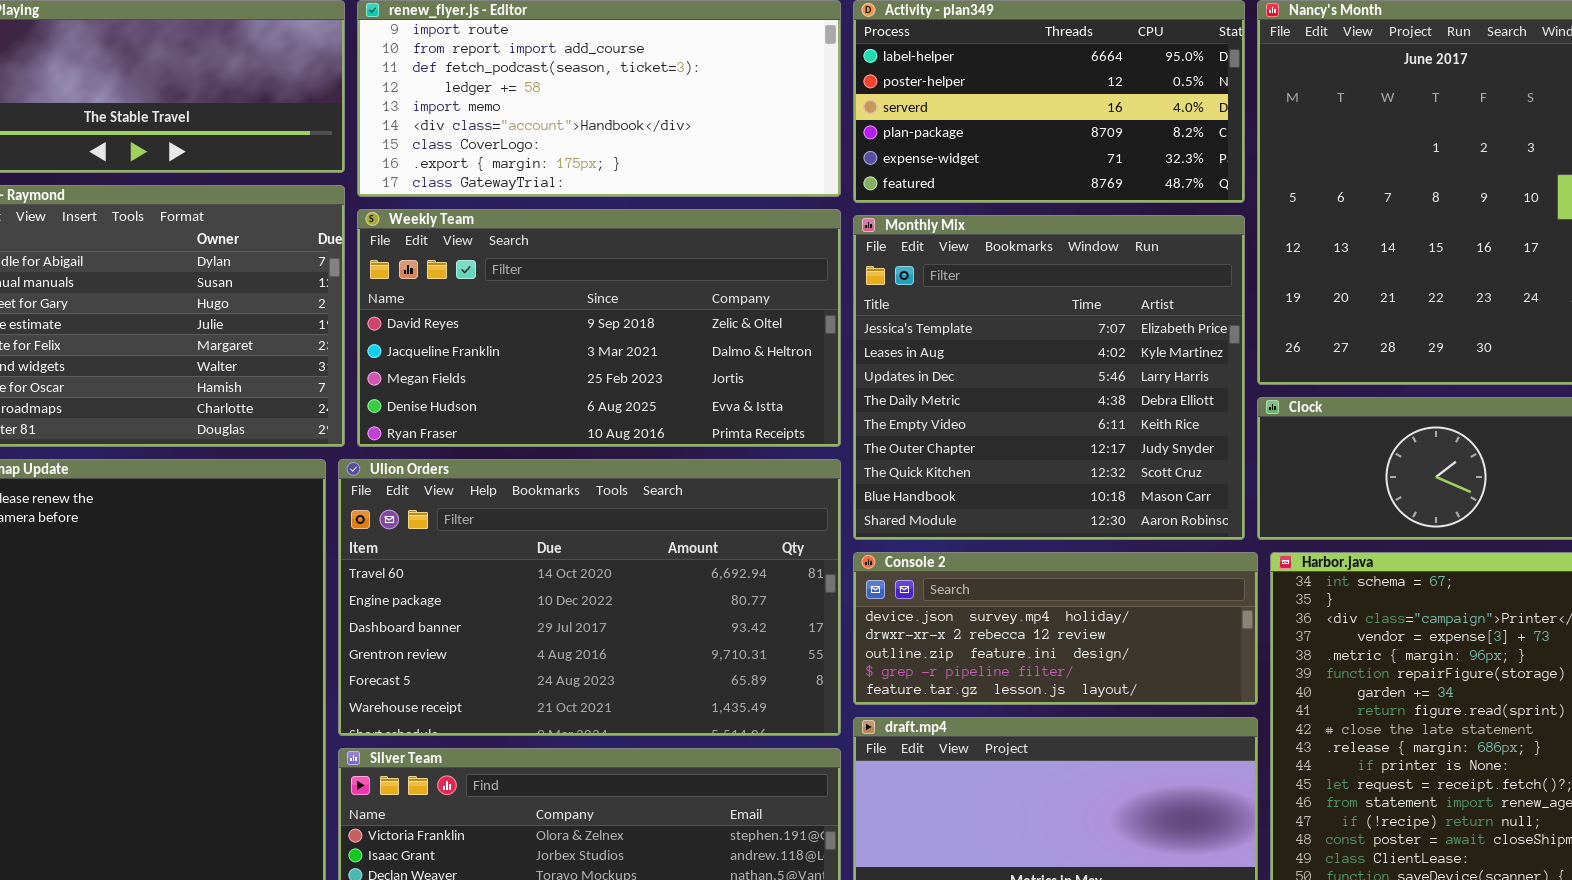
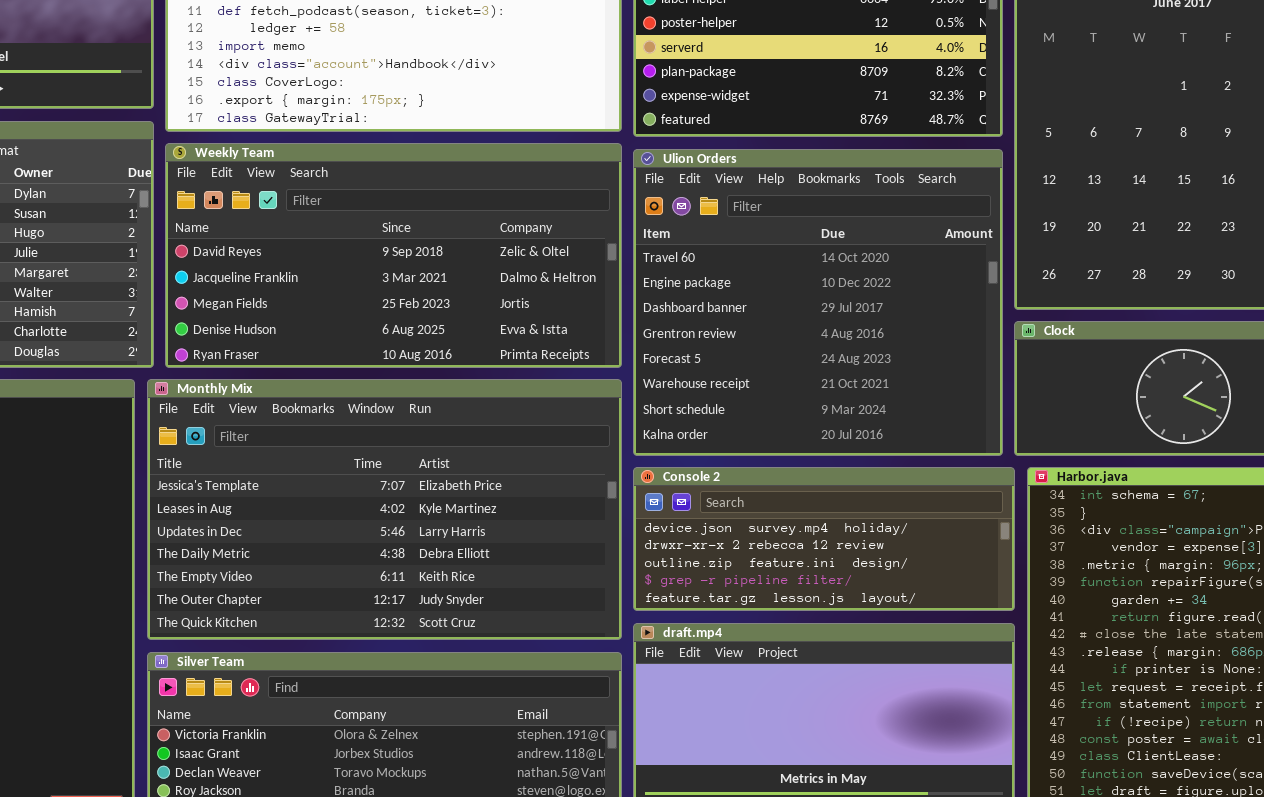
Monthly Mix: [853,215,1245,540] -> [147,379,622,640], moved, resized
Ulion Orders: [338,459,841,736] -> [633,149,1003,456], moved, resized

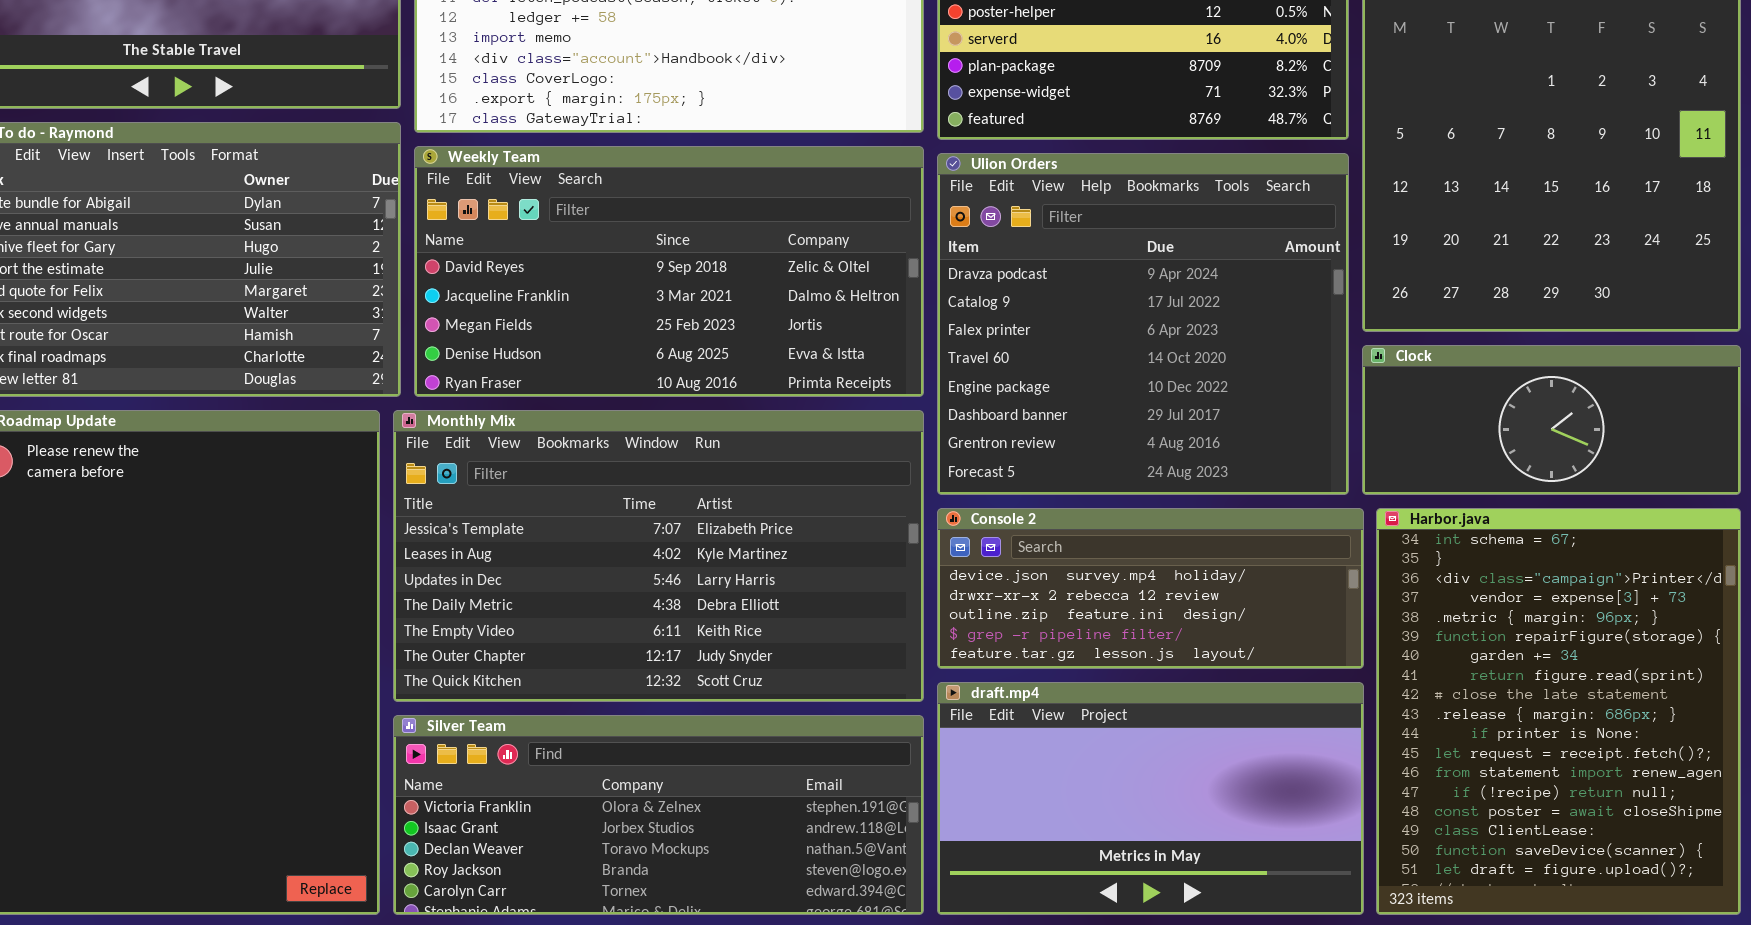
Ulion Orders: [633,149,1003,456] -> [937,153,1349,495], scrolled up 3 rows

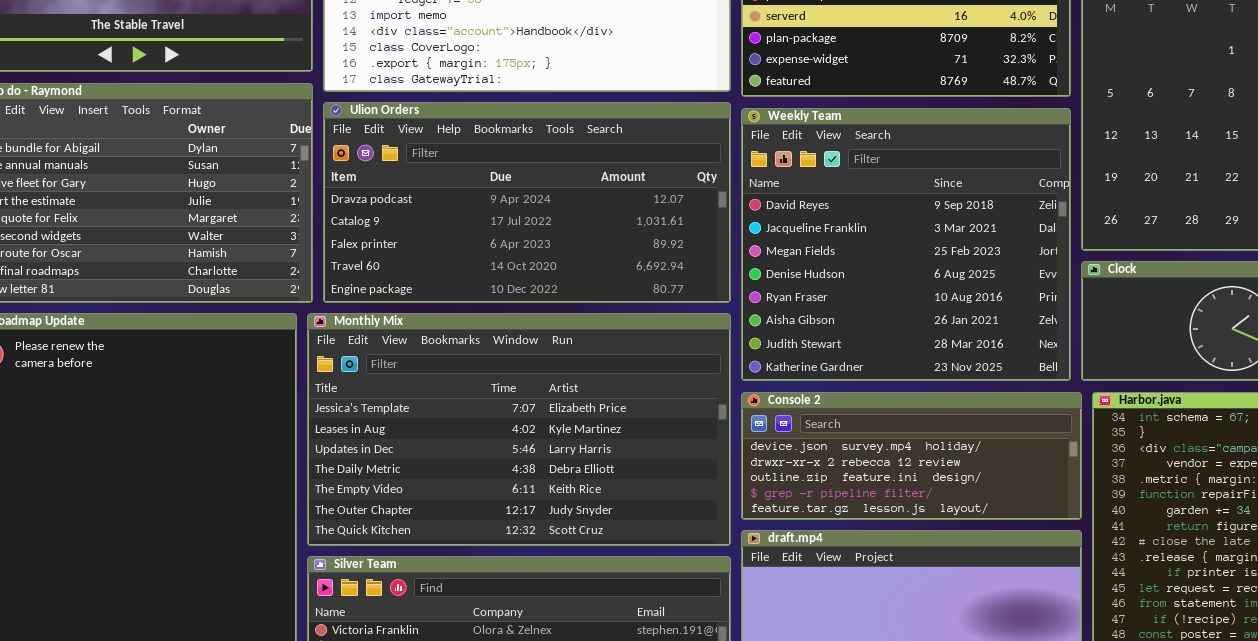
Weekly Team: [414,146,924,397] -> [741,108,1071,381], moved, resized
Ulion Orders: [937,153,1349,495] -> [323,102,731,303], moved, resized

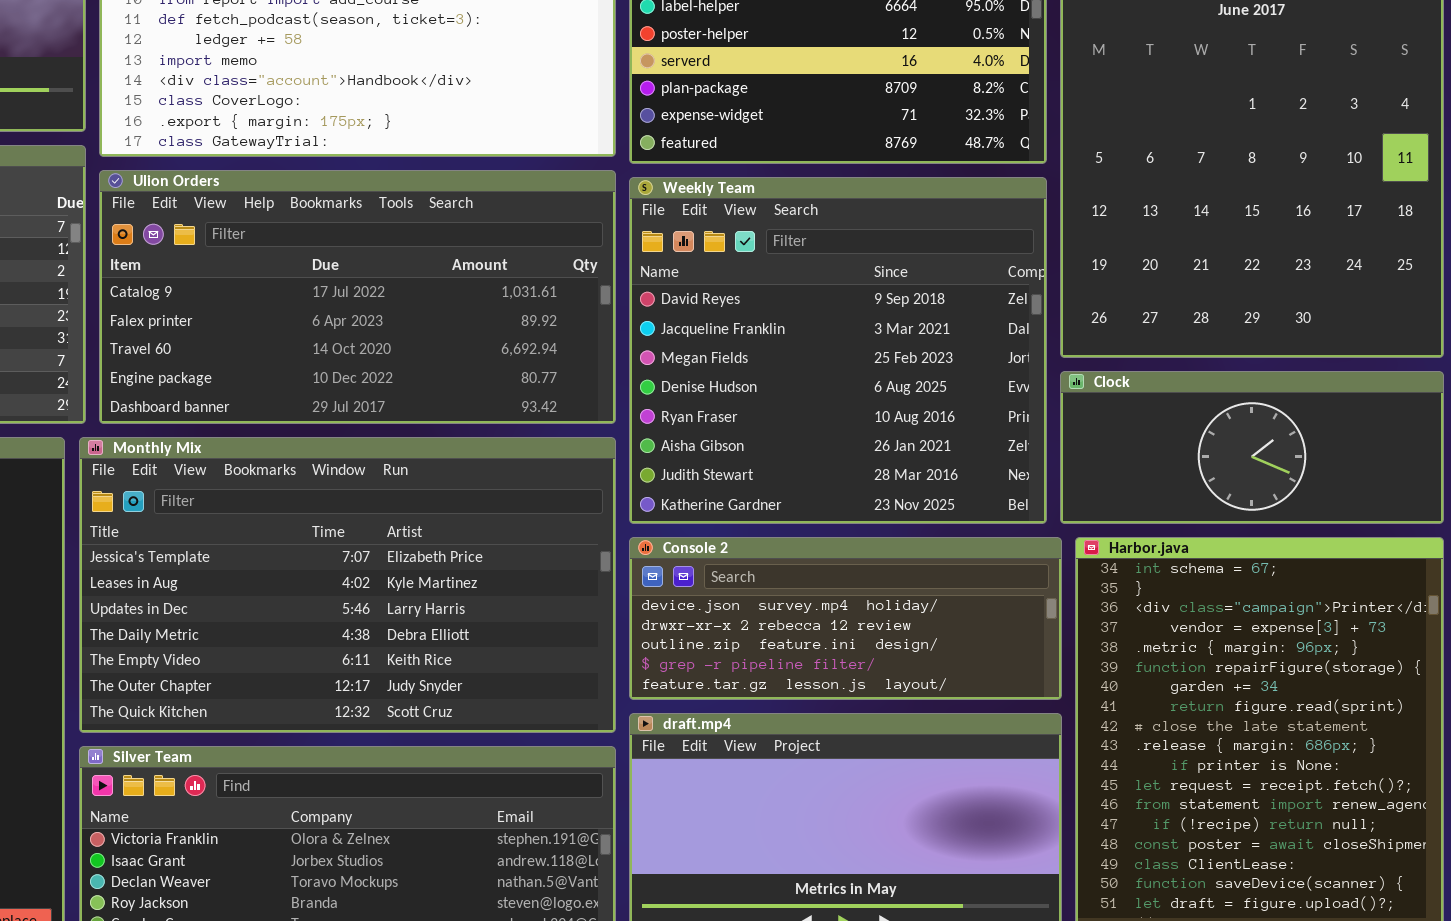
Ulion Orders: [323,102,731,303] -> [99,170,616,424], scrolled down 1 row

